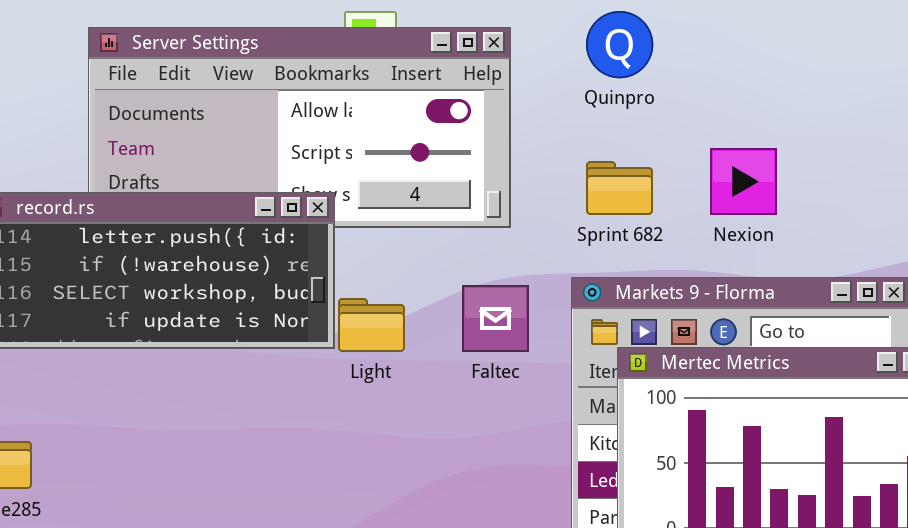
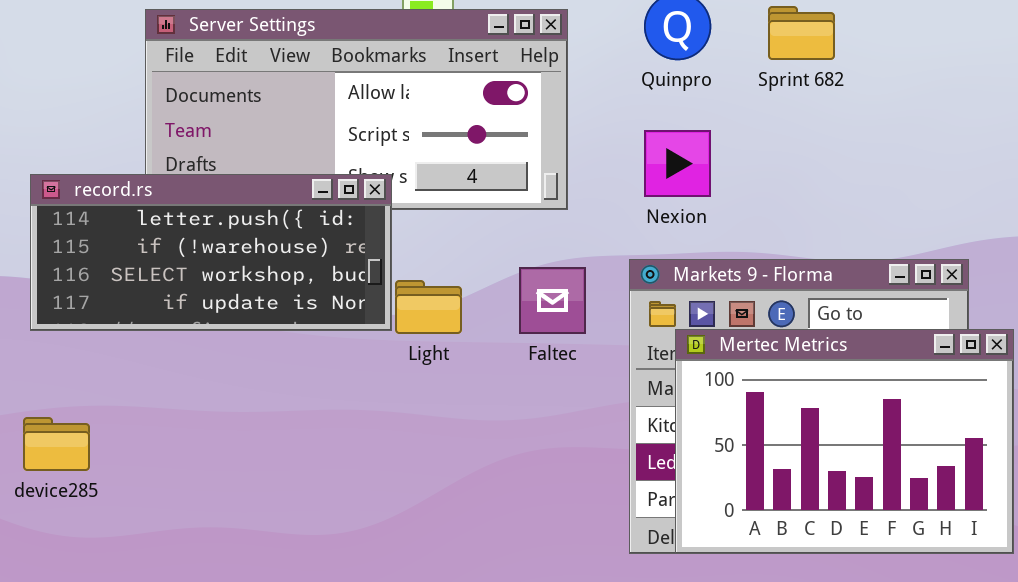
Nexion: [710,148,777,215] -> [644,130,711,197], moved
Sprint 682: [586,161,653,215] -> [768,6,835,60], moved

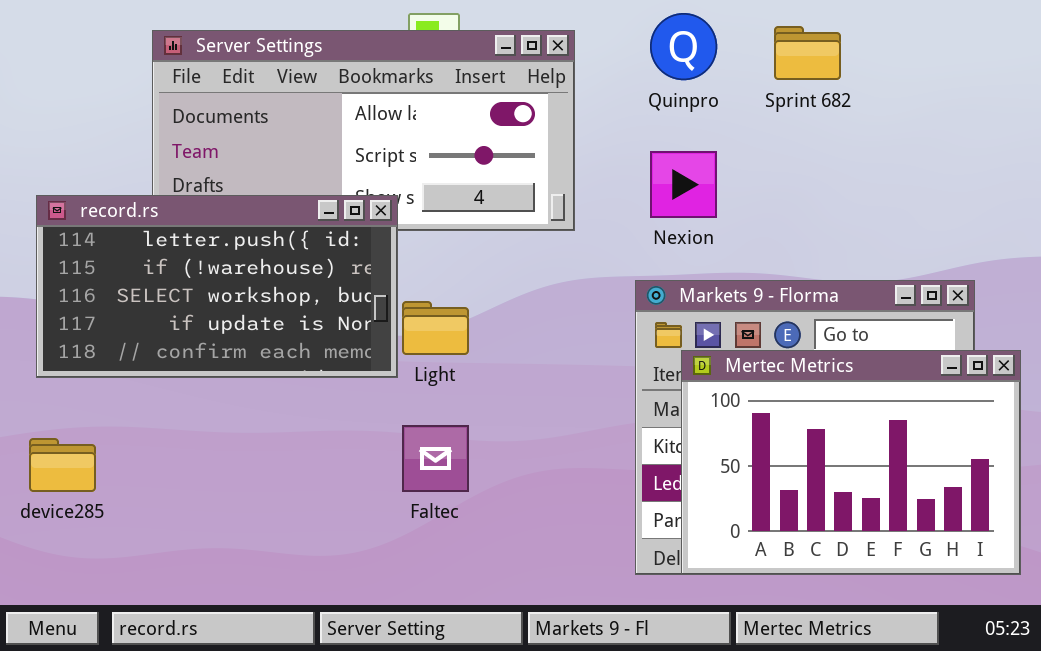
record.rs: [30,174,392,331] -> [36,195,398,378], resized
Faltec: [519,267,586,334] -> [402,425,469,492], moved

